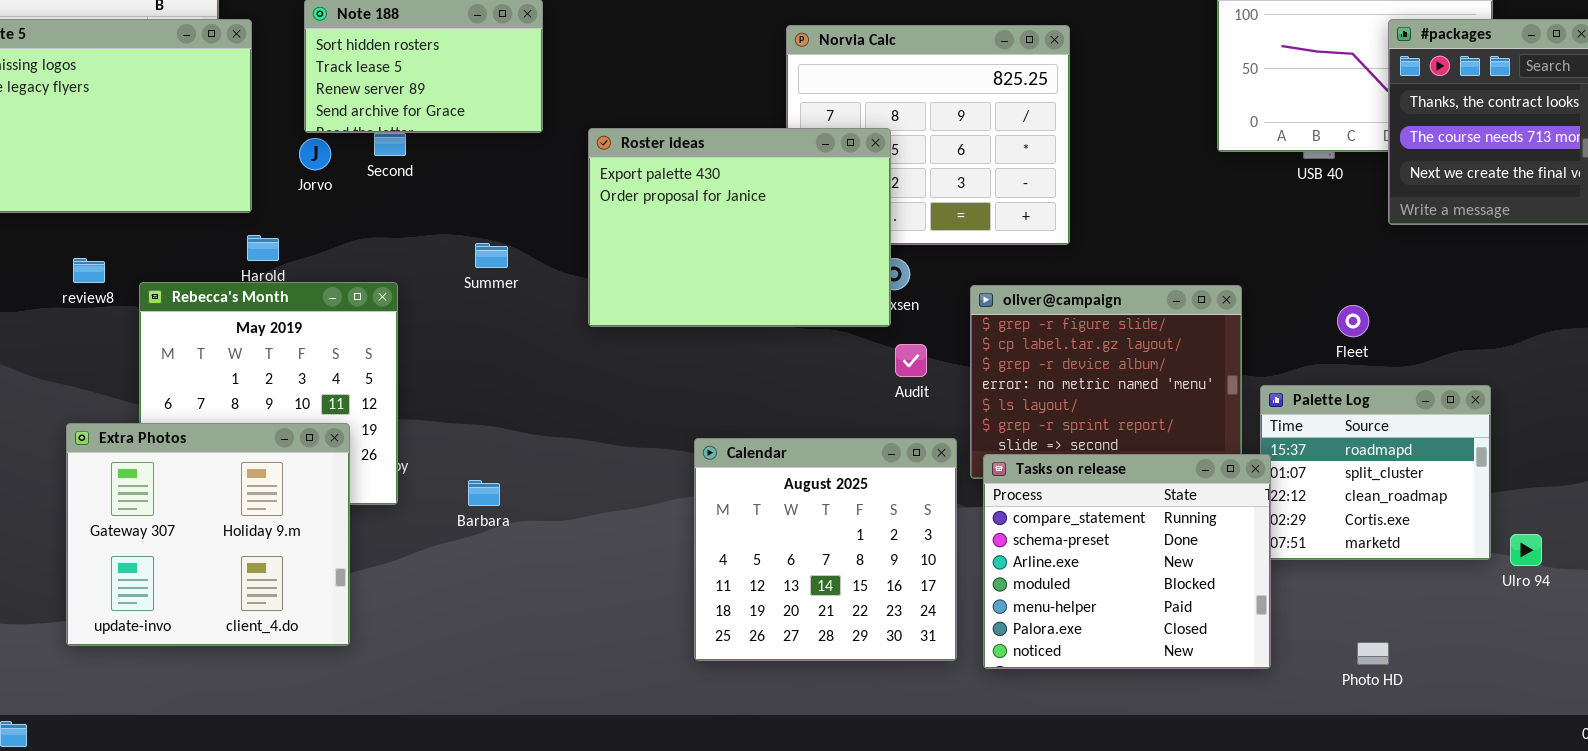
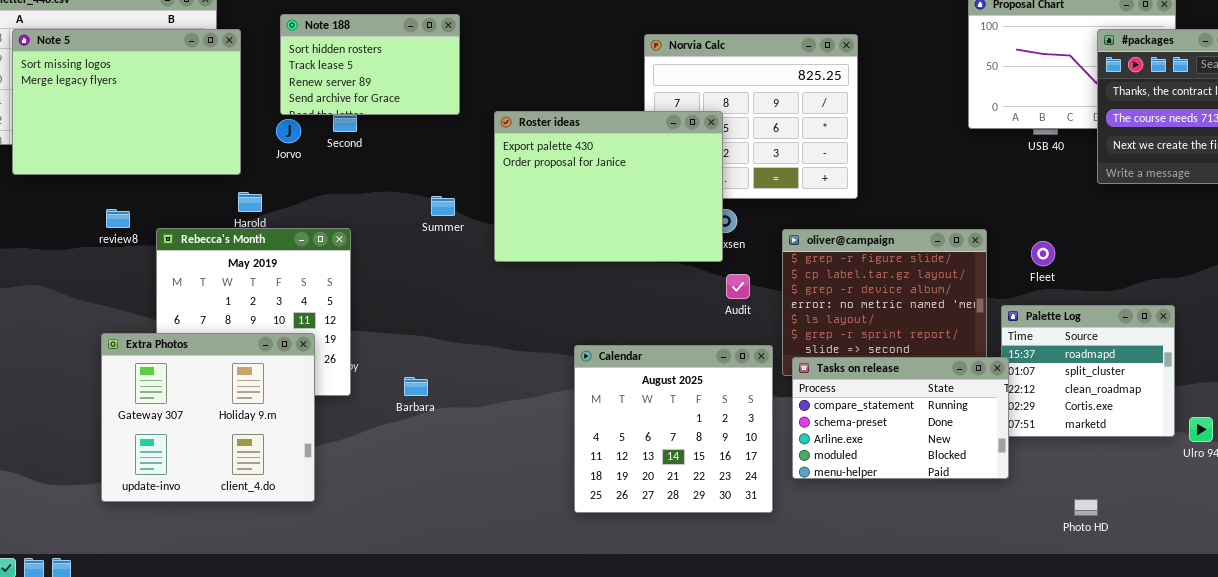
Summer: [475,243,508,268] -> [431,196,455,216], moved
Fleet: [1337,305,1369,337] -> [1031,241,1055,266], moved
Tasks on release: [983,454,1271,669] -> [792,357,1009,479], resized

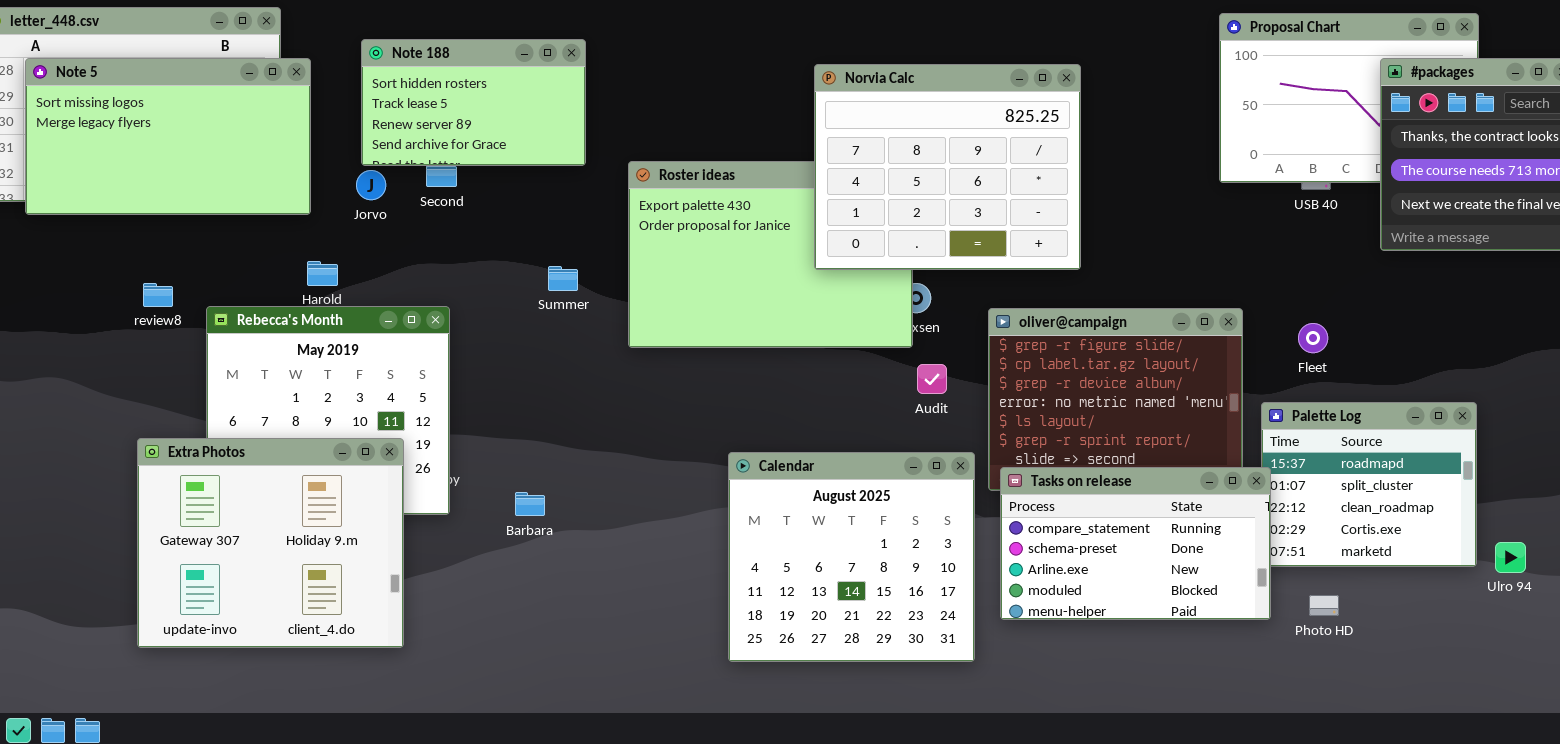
Note 5: [12,29,241,175] -> [25,58,311,215], resized
Norvia Calc: [644,34,858,199] -> [814,64,1081,270], raised
Photo HD: [1074,499,1098,516] -> [1309,595,1339,616], moved

